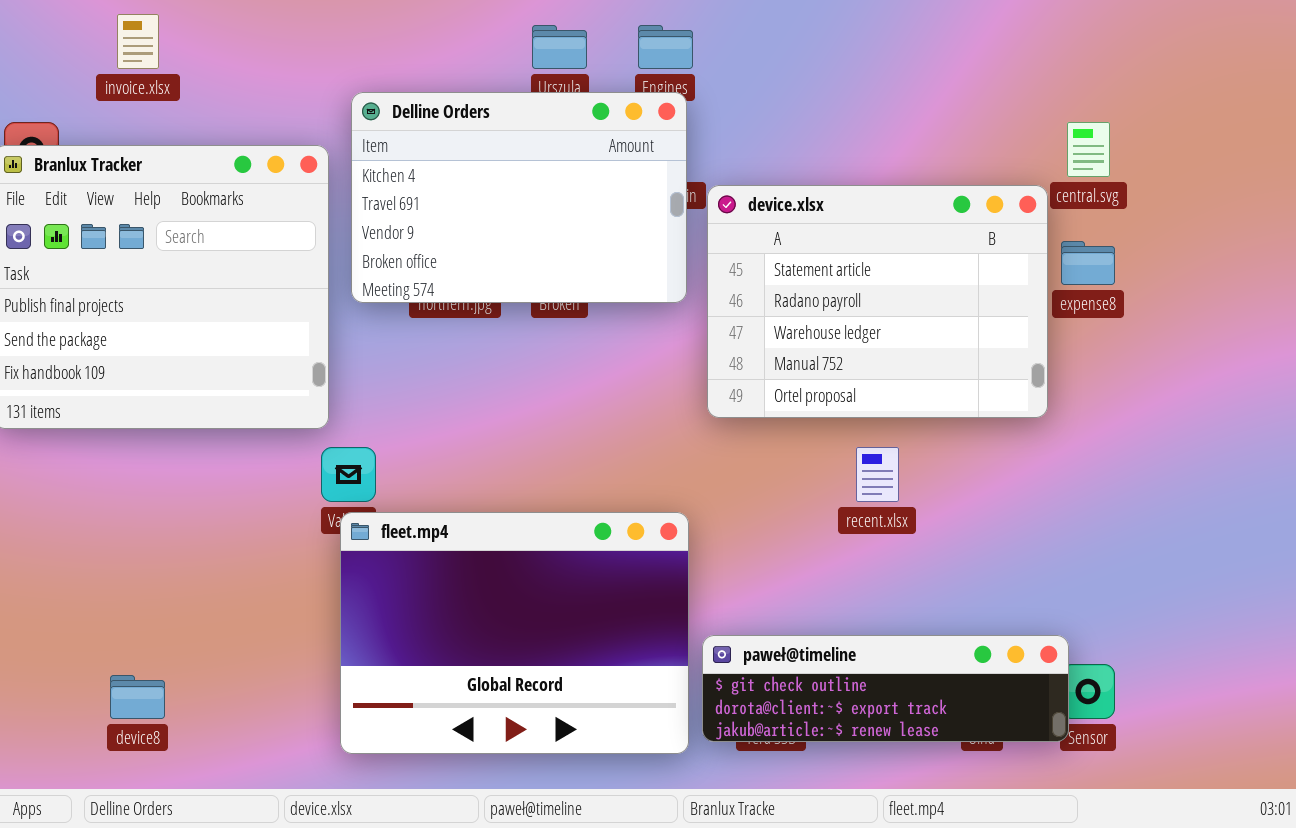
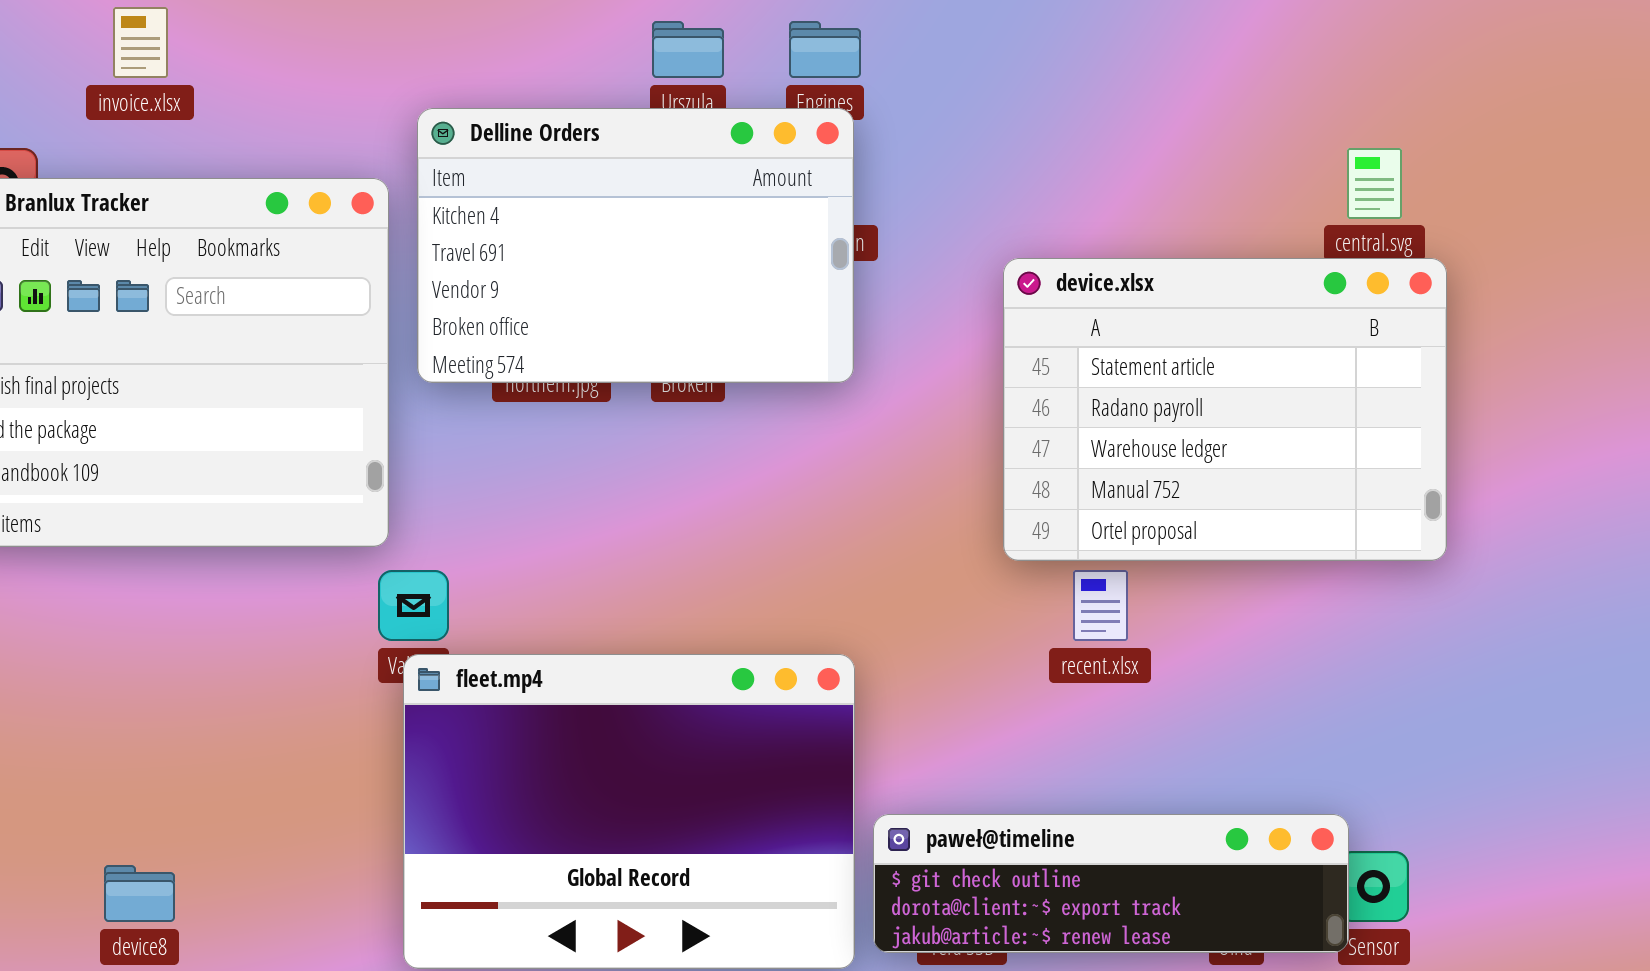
device.xlsx: [707,185,1048,418] -> [1003,258,1447,561], moved

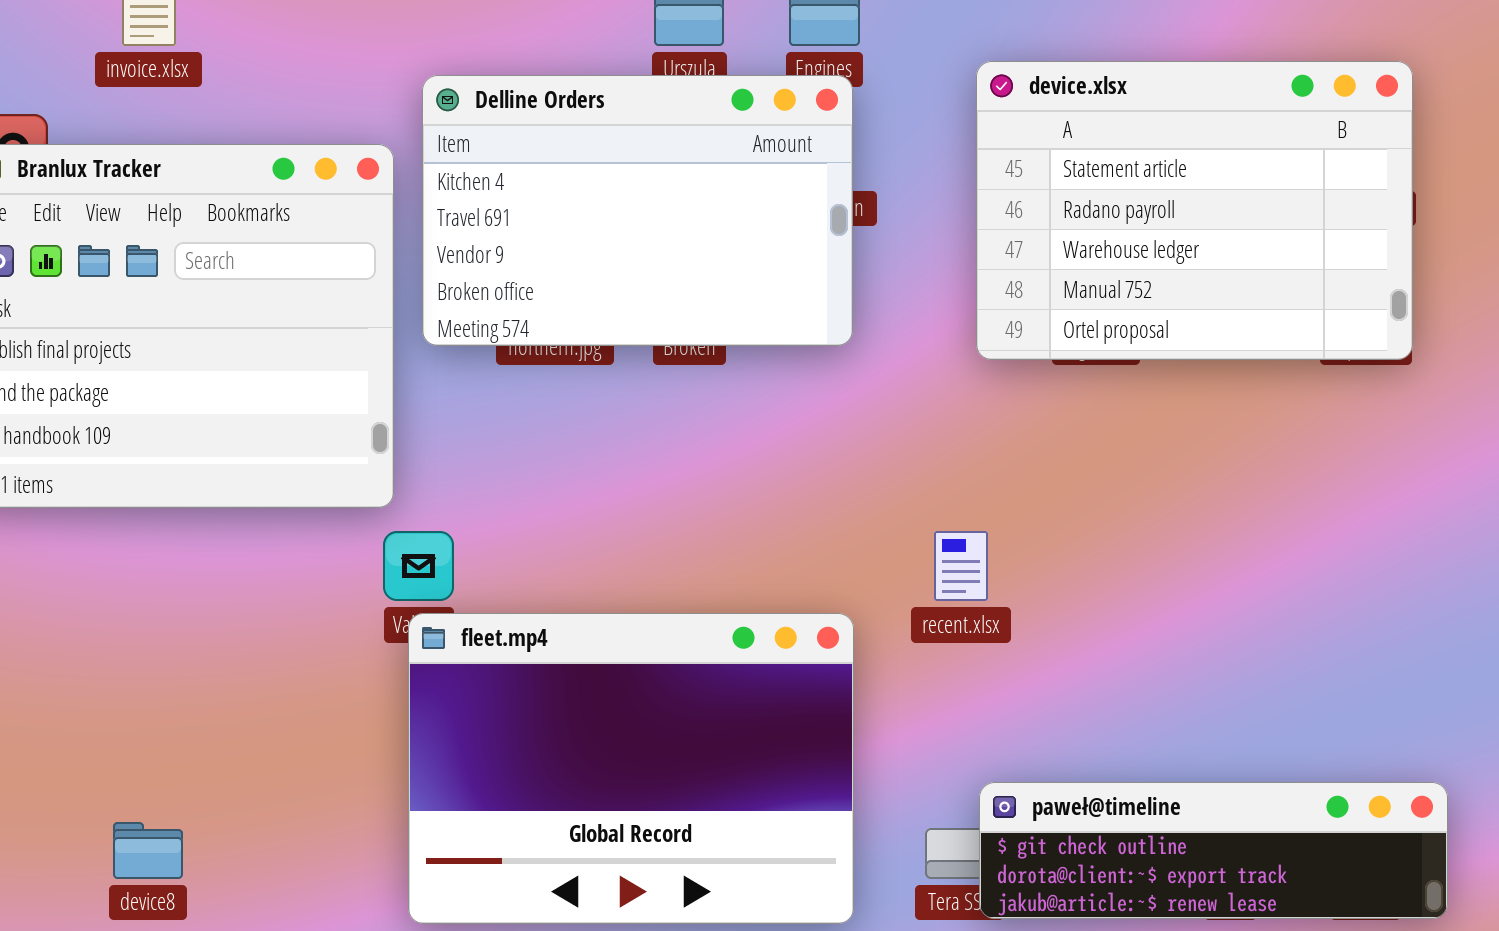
device.xlsx: [1003,258,1447,561] -> [976,61,1413,360], moved
recent.xlsx: [1073,570,1128,641] -> [934,531,988,601], moved
paweł@timeline: [873,814,1349,953] -> [979,782,1448,919], moved

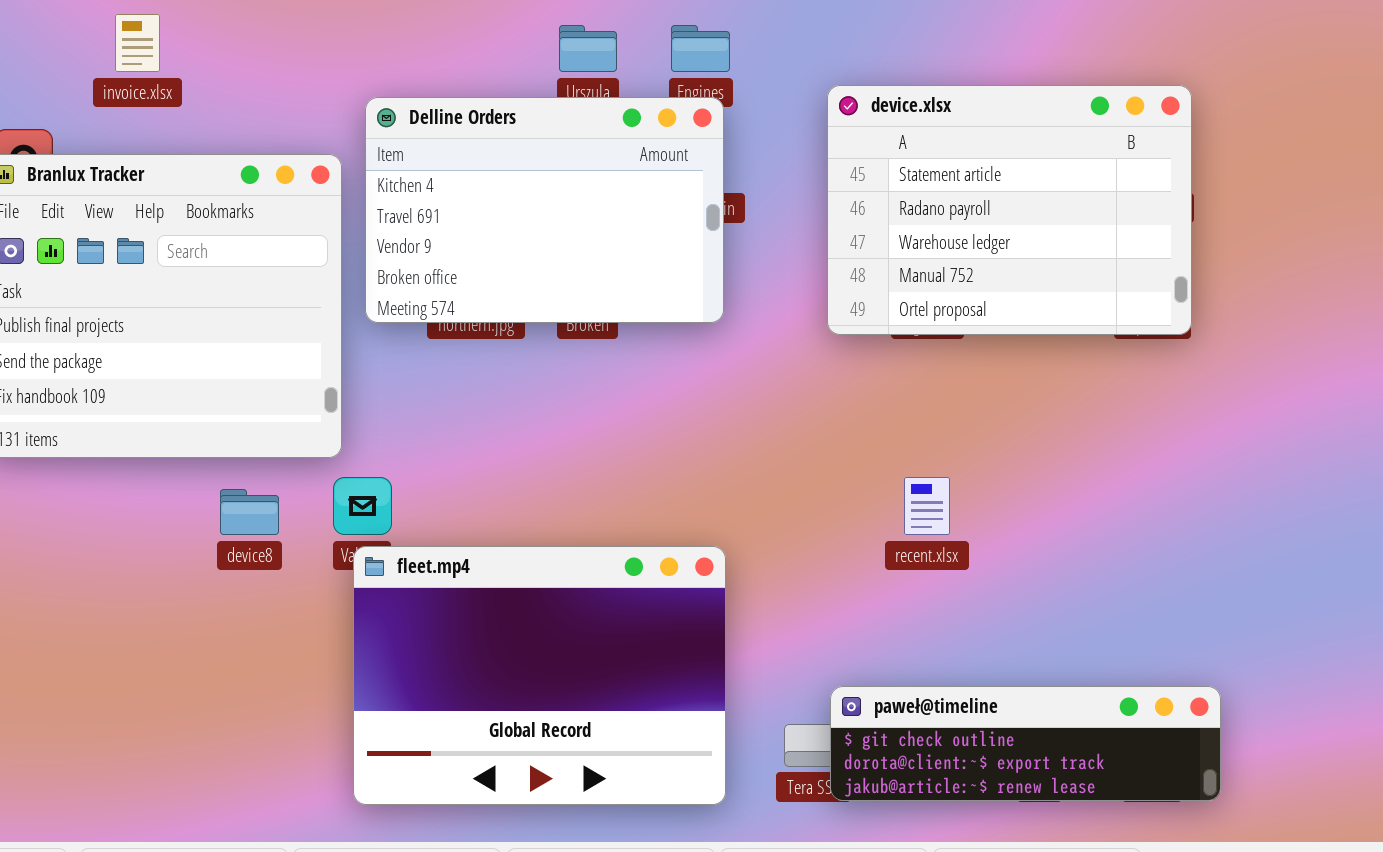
recent.xlsx: [934,531,988,601] -> [904,477,950,535], moved
device8: [113,822,183,879] -> [220,489,279,535], moved

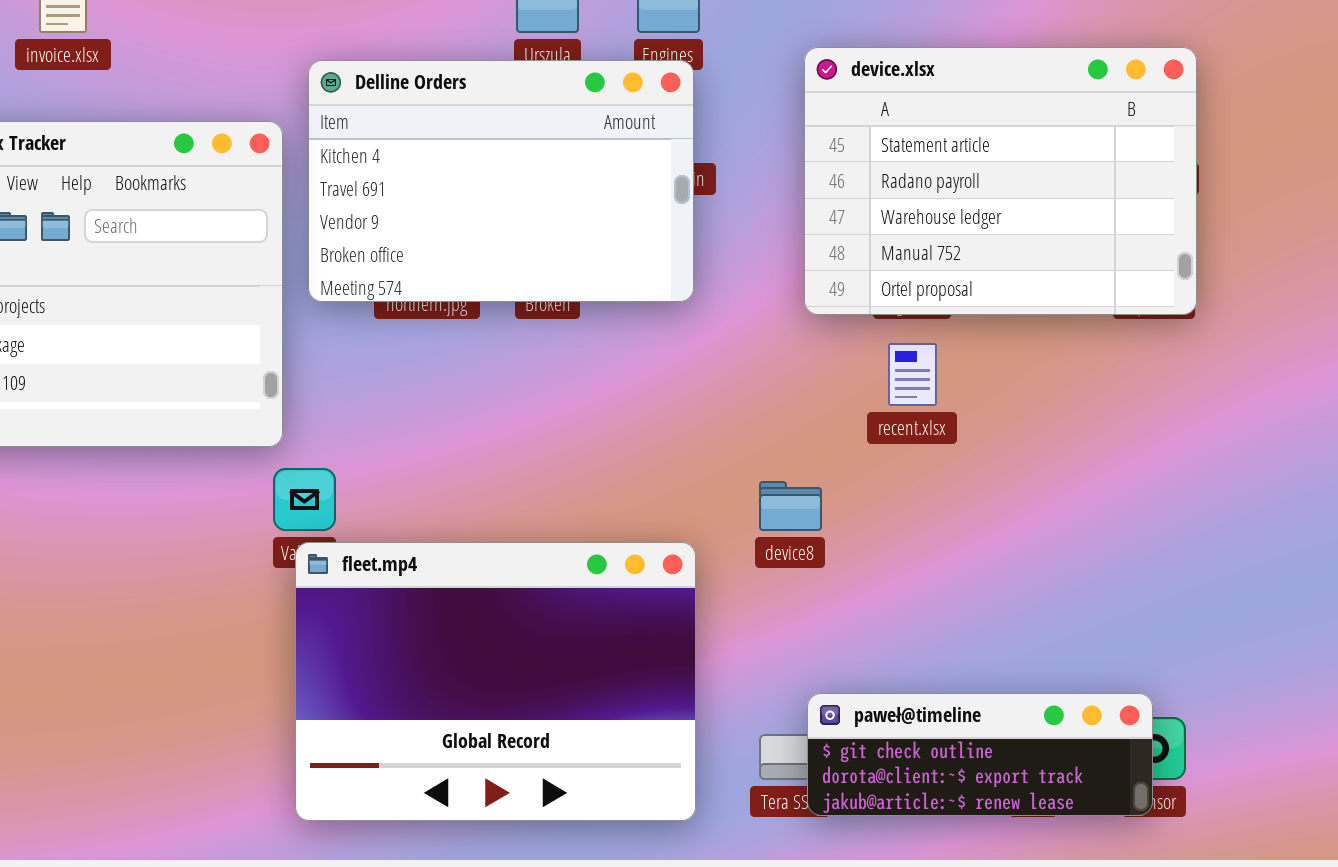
recent.xlsx: [904,477,950,535] -> [888,343,937,406], moved
device8: [220,489,279,535] -> [759,481,822,531], moved
paweł@timeline: [830,686,1221,801] -> [807,693,1153,816], resized

